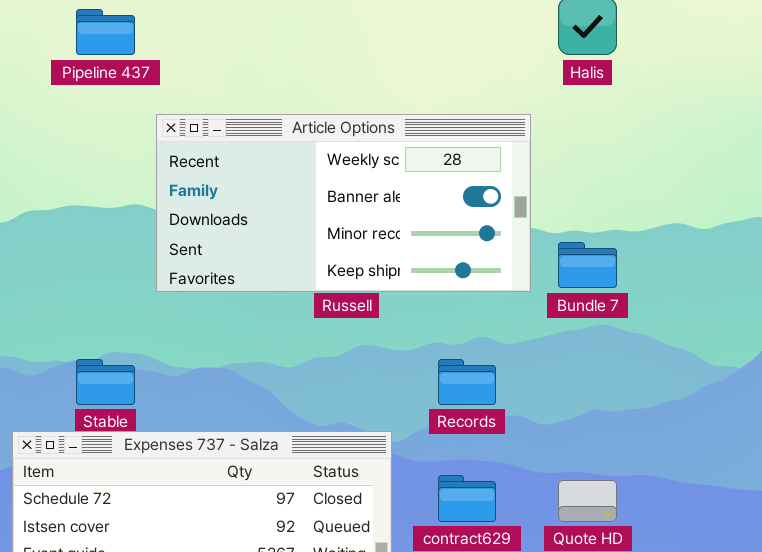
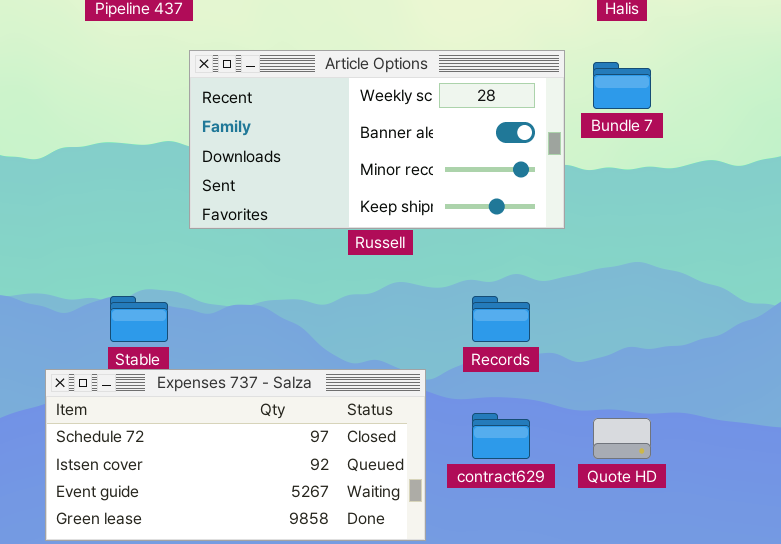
Bundle 7: [558,242,617,288] -> [593,62,651,109], moved

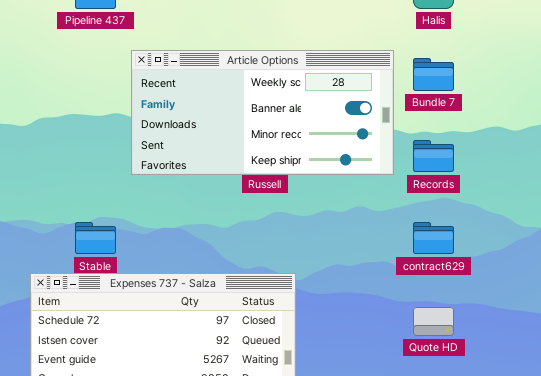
Records: [472,296,530,342] -> [413,140,454,172], moved
contract629: [472,413,530,459] -> [413,222,454,254], moved

